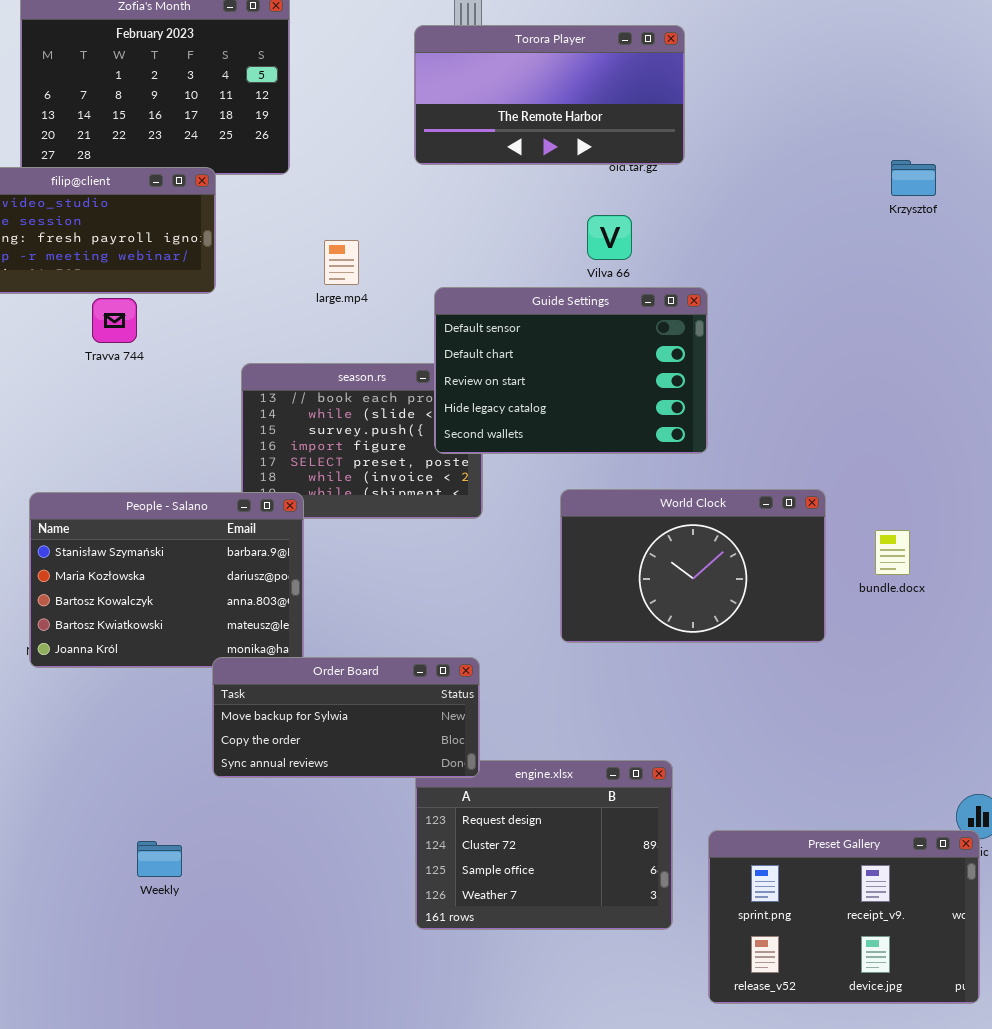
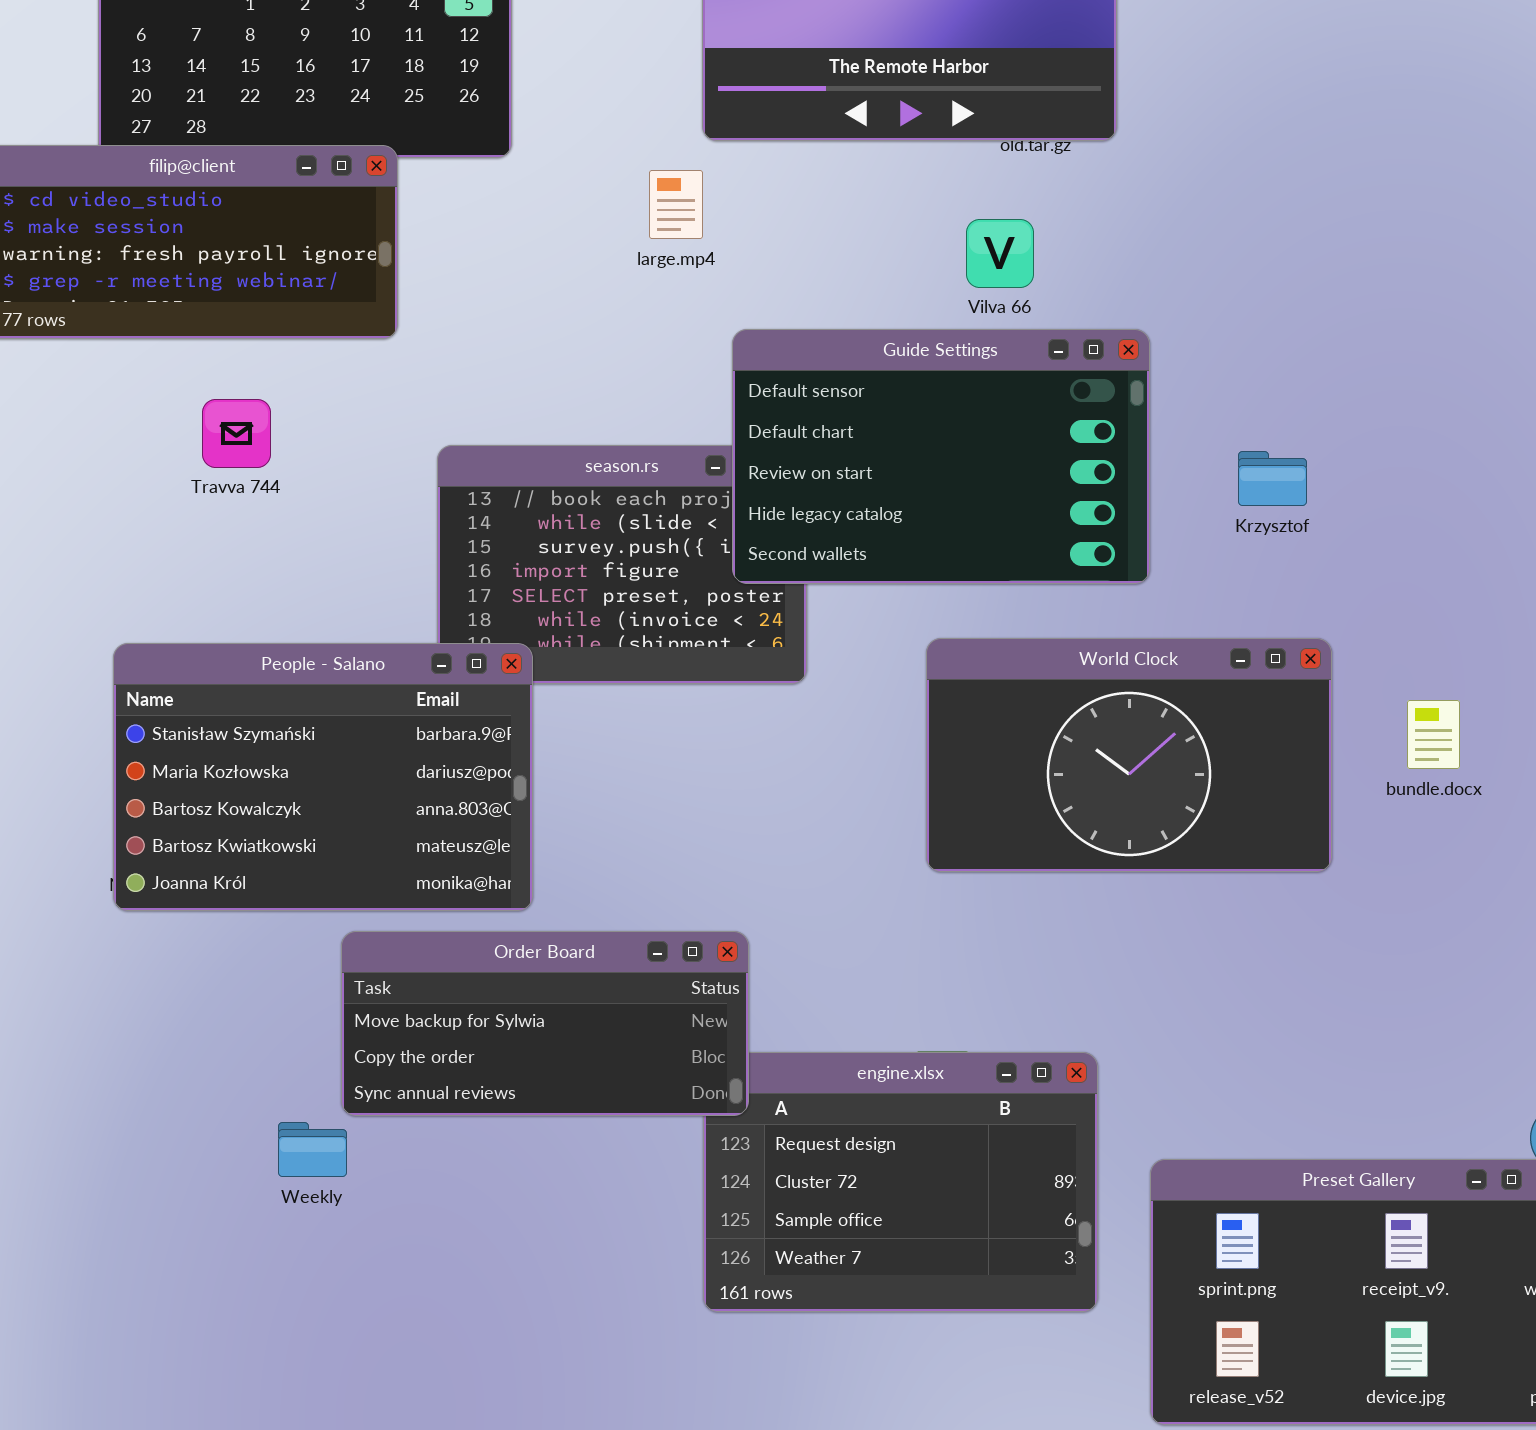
Krzysztof: [891,160,936,196] -> [1238,451,1307,506], moved
large.mp4: [324,240,359,285] -> [649,170,703,239], moved
Travva 744: [92,298,137,343] -> [202,399,271,468], moved
Order Board: [212,657,480,778] -> [341,931,749,1116], moved
Weekly: [137,841,182,877] -> [278,1122,347,1177], moved

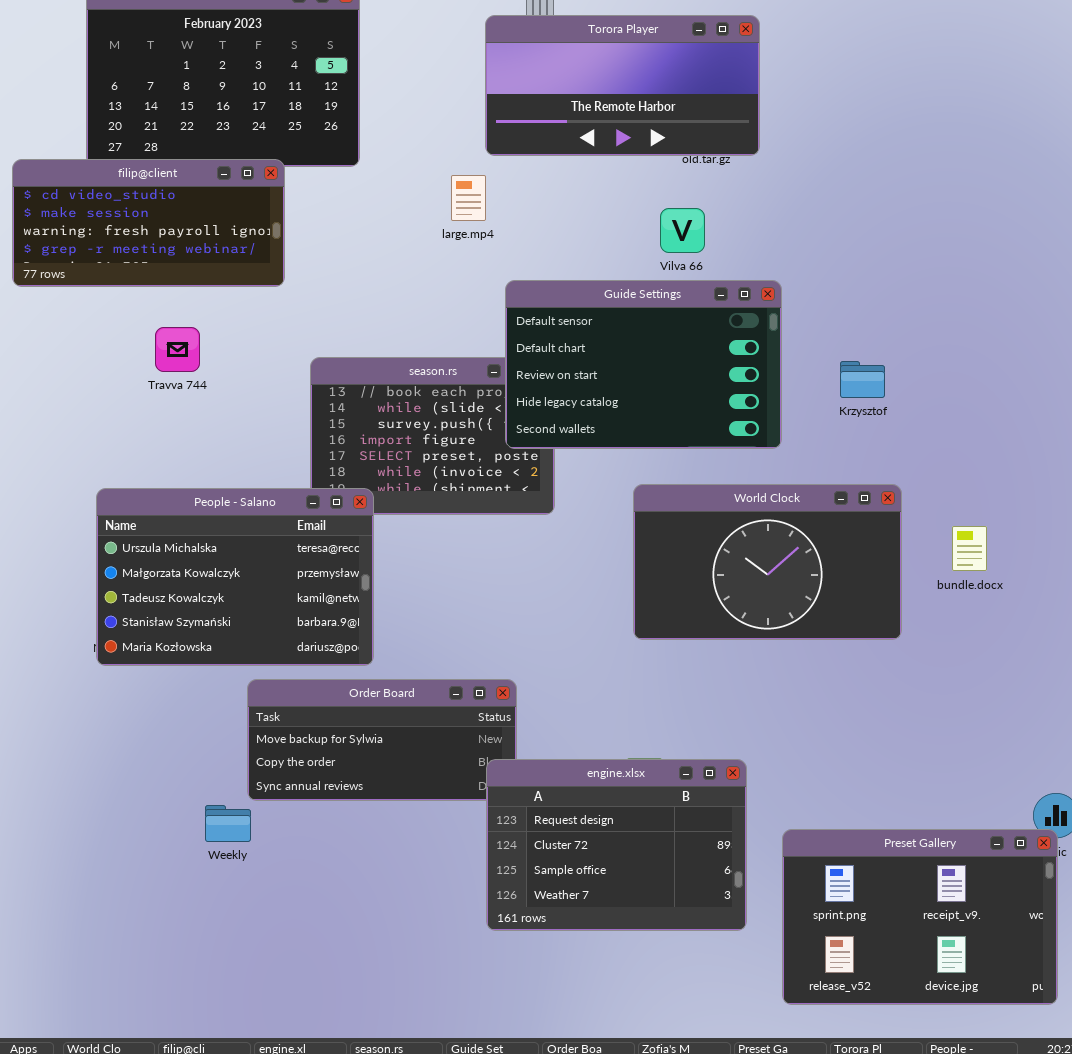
People - Salano: [113,643,533,911] -> [96,488,374,666], scrolled up 3 rows
engine.xlsx: [703,1052,1098,1312] -> [486,759,747,931], raised

